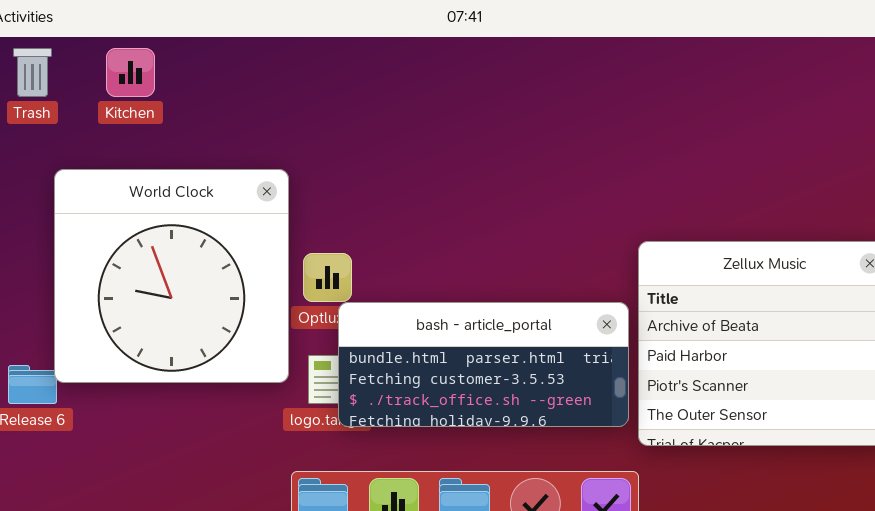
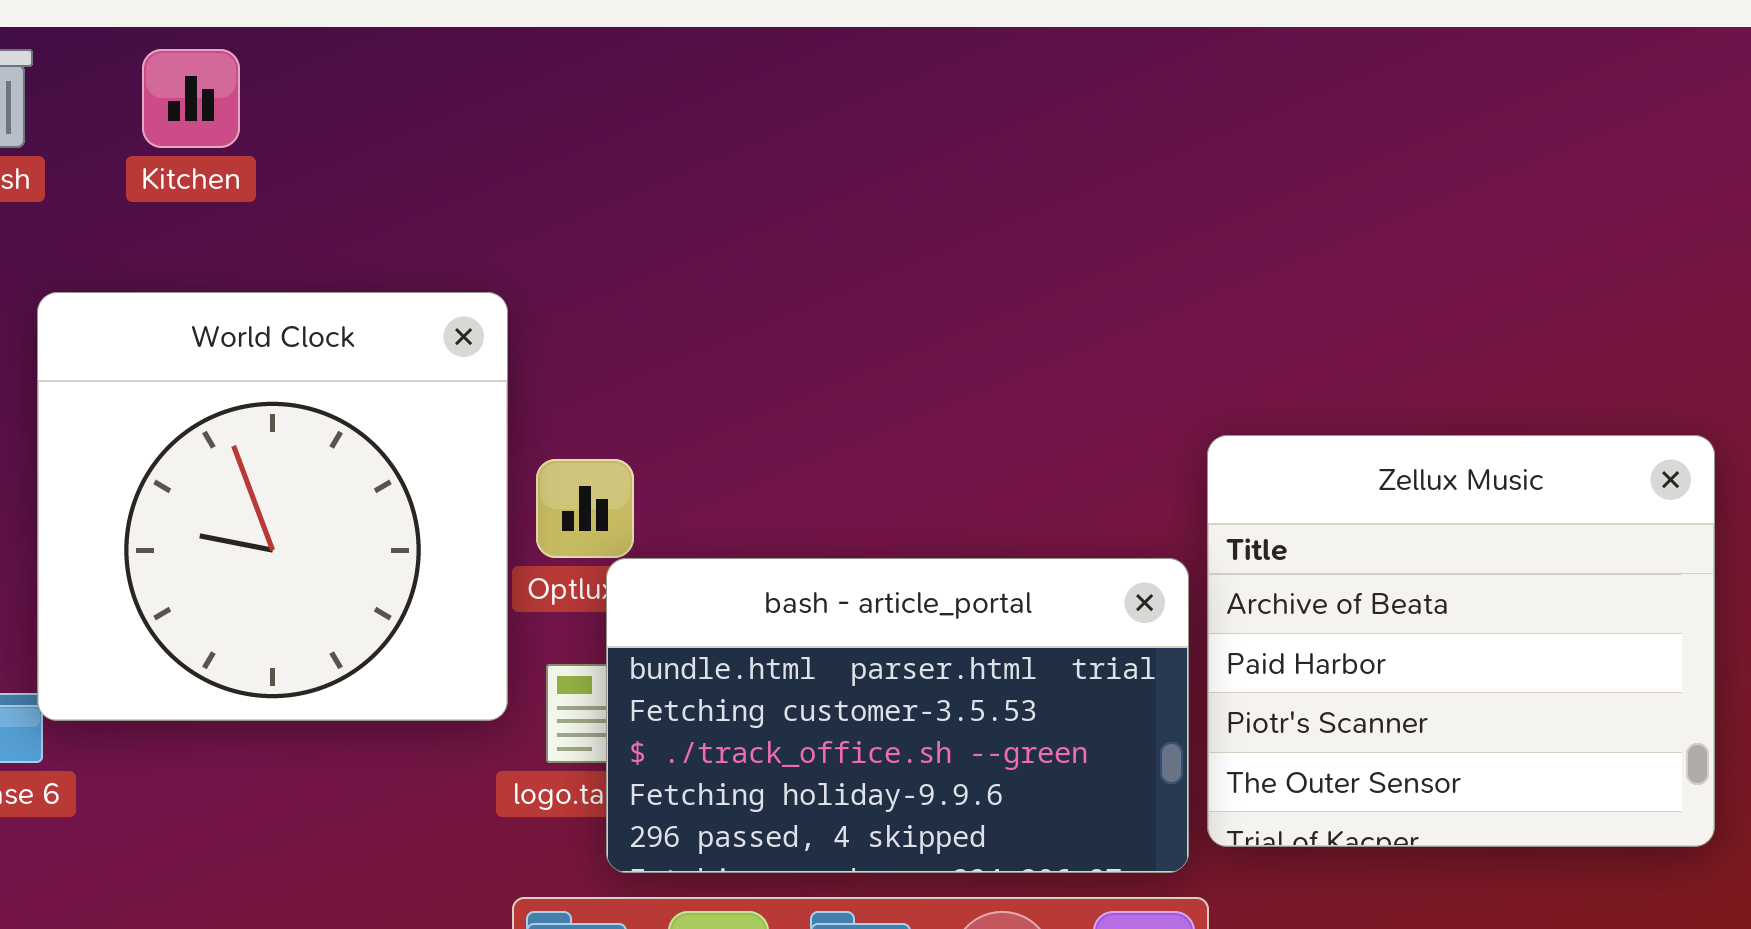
bash - article_portal: [338,302,629,427] -> [606,558,1189,873], resized

